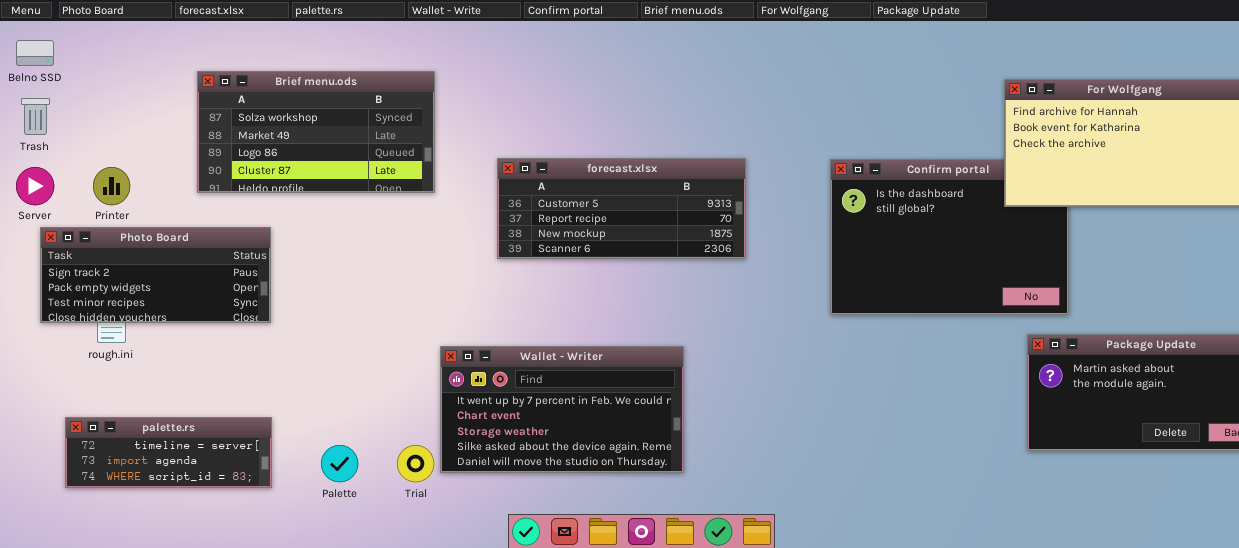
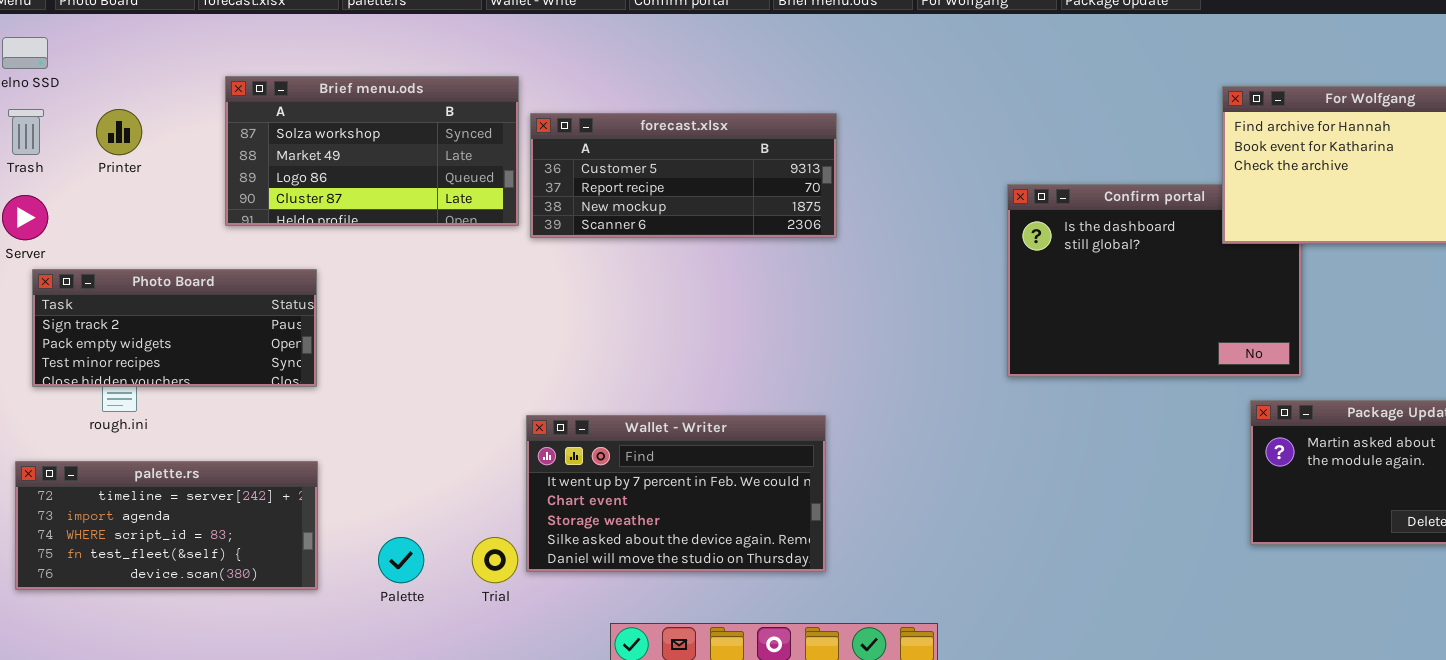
forecast.xlsx: [497,158,746,259] -> [530,113,837,238], moved
Printer: [93,167,130,205] -> [96,109,142,155], moved
palette.rs: [65,417,272,488] -> [15,461,318,590], resized

